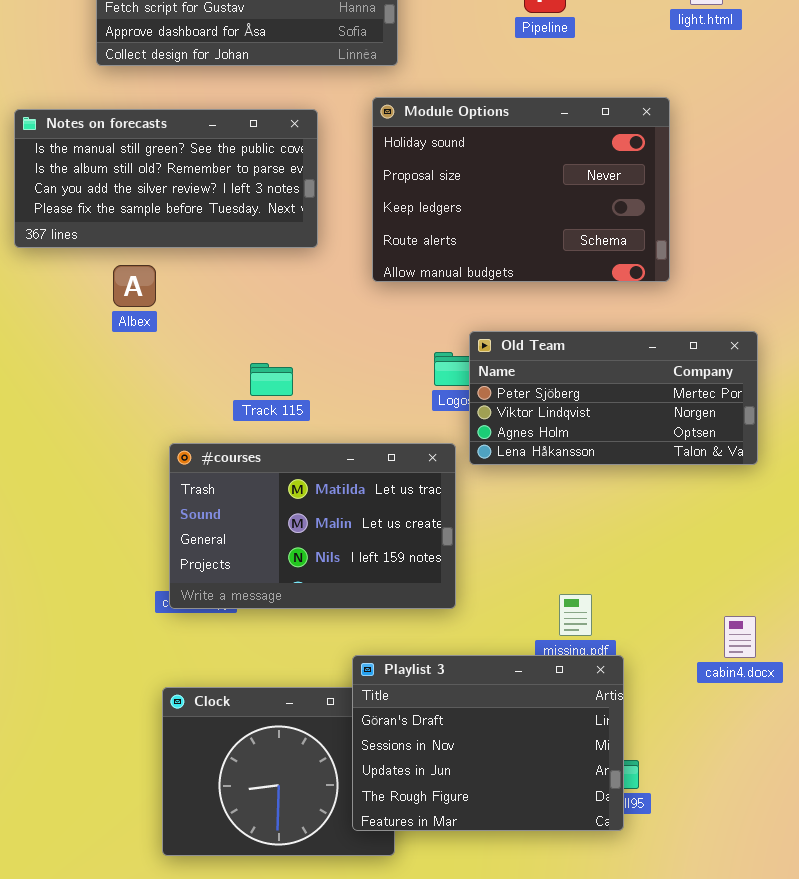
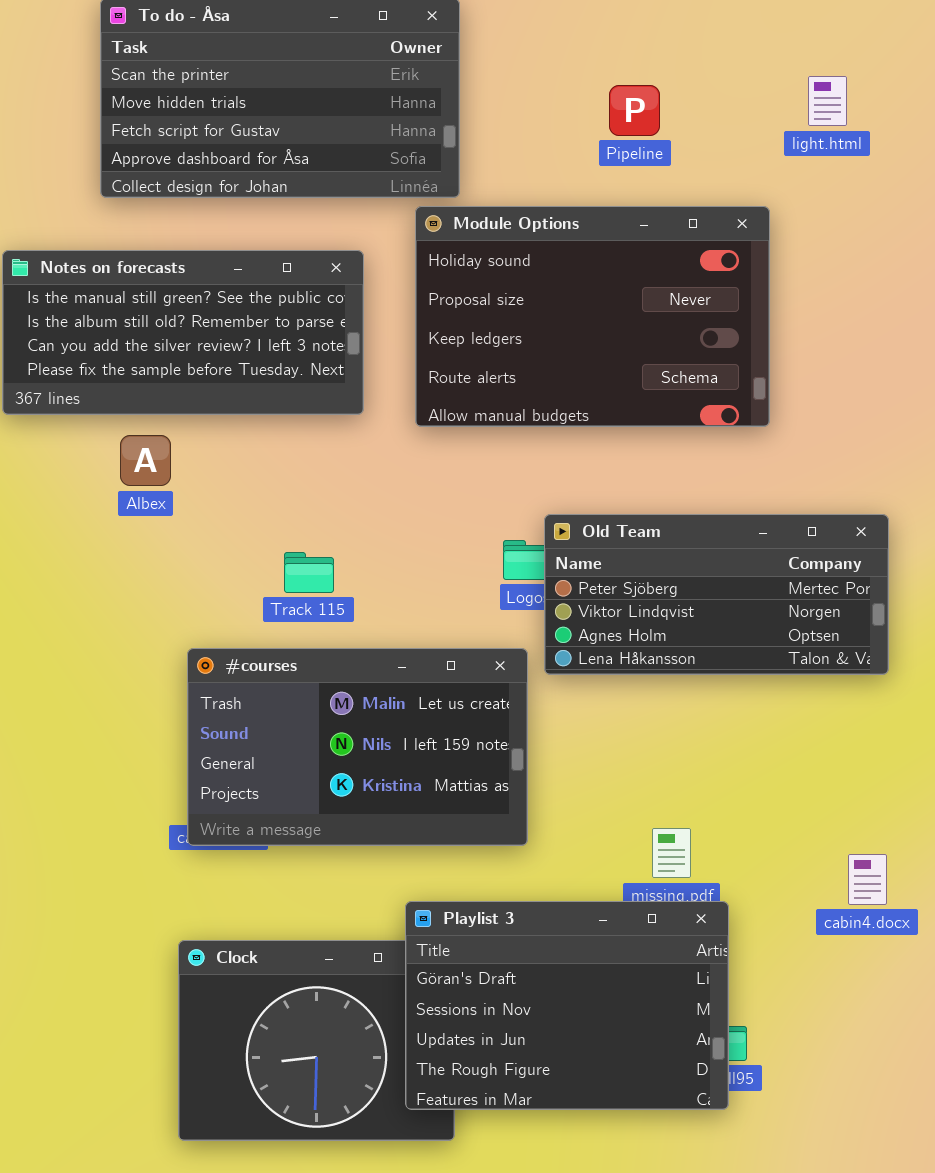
Module Options: [372,97,670,282] -> [415,206,770,427], moved
#courses: [169,443,456,609] -> [187,648,528,846], scrolled down 1 row

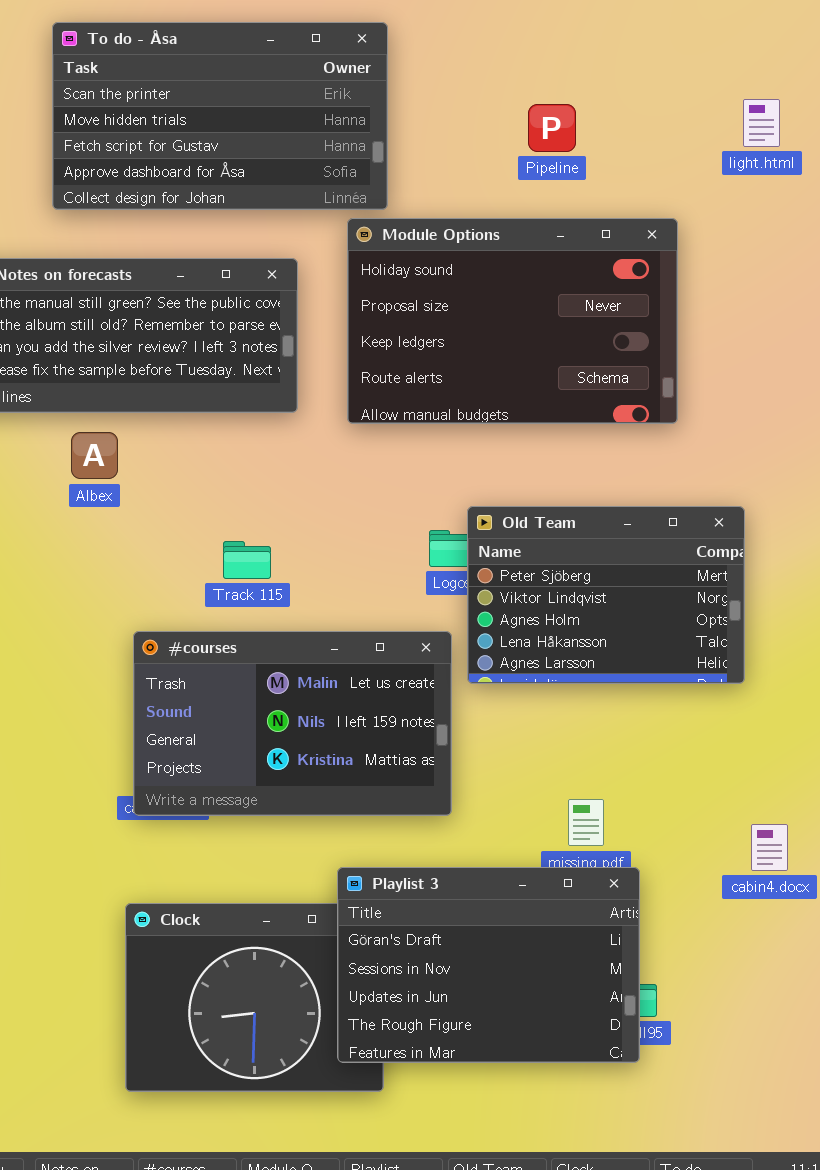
light.html: [808,76,847,126] -> [743,99,780,147], moved
Old Team: [544,514,889,675] -> [467,506,745,684], resized

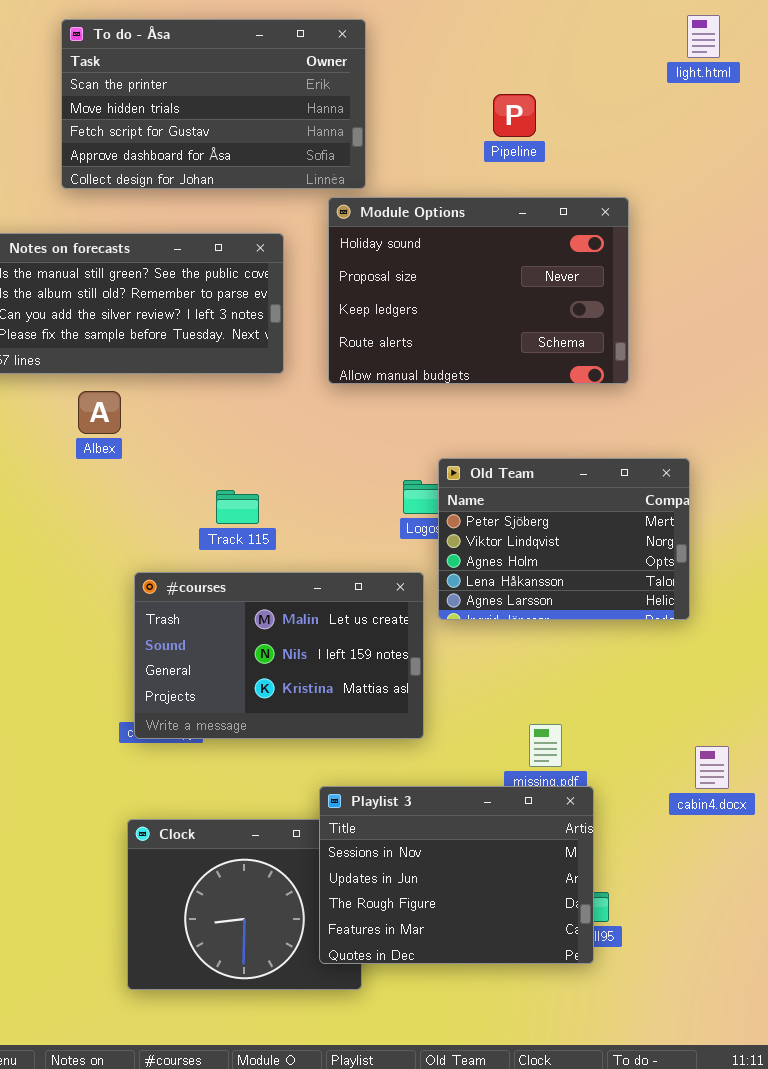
light.html: [743,99,780,147] -> [687,15,720,58], moved
Playlist 3: [337,867,640,1063] -> [319,786,594,964], scrolled down 1 row

